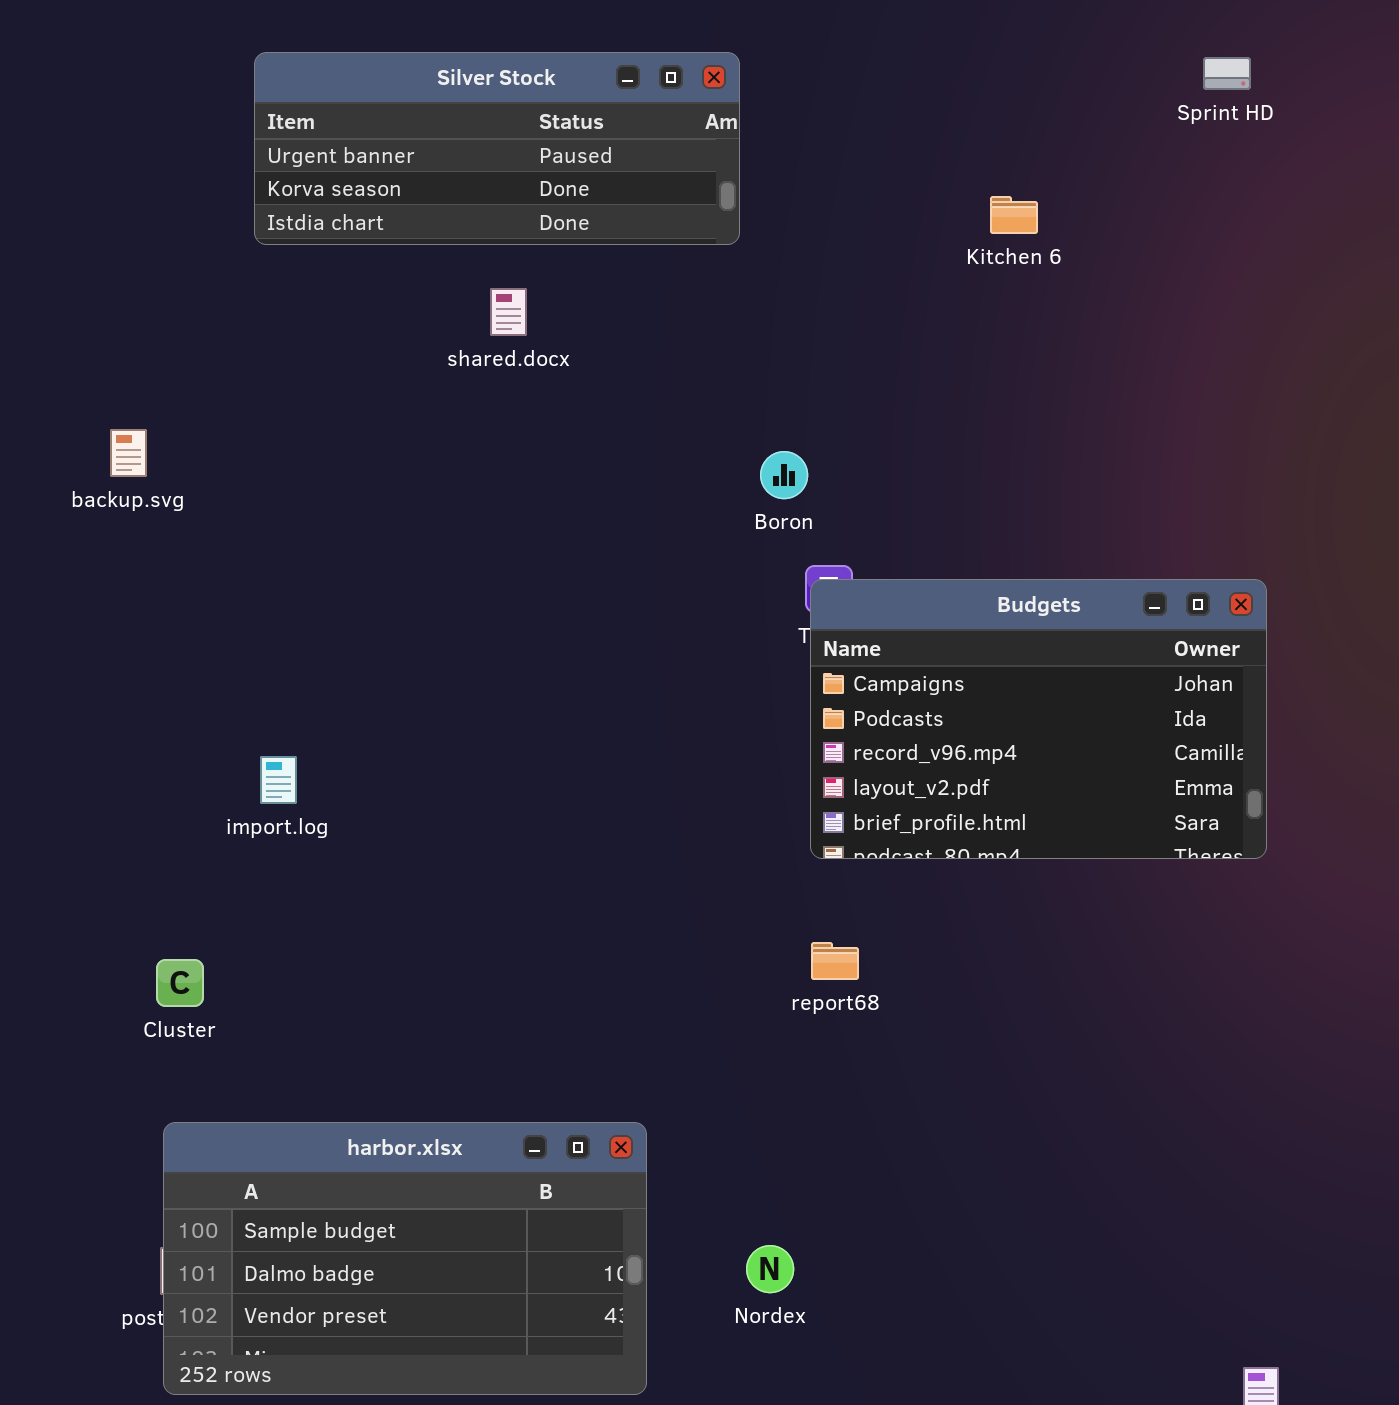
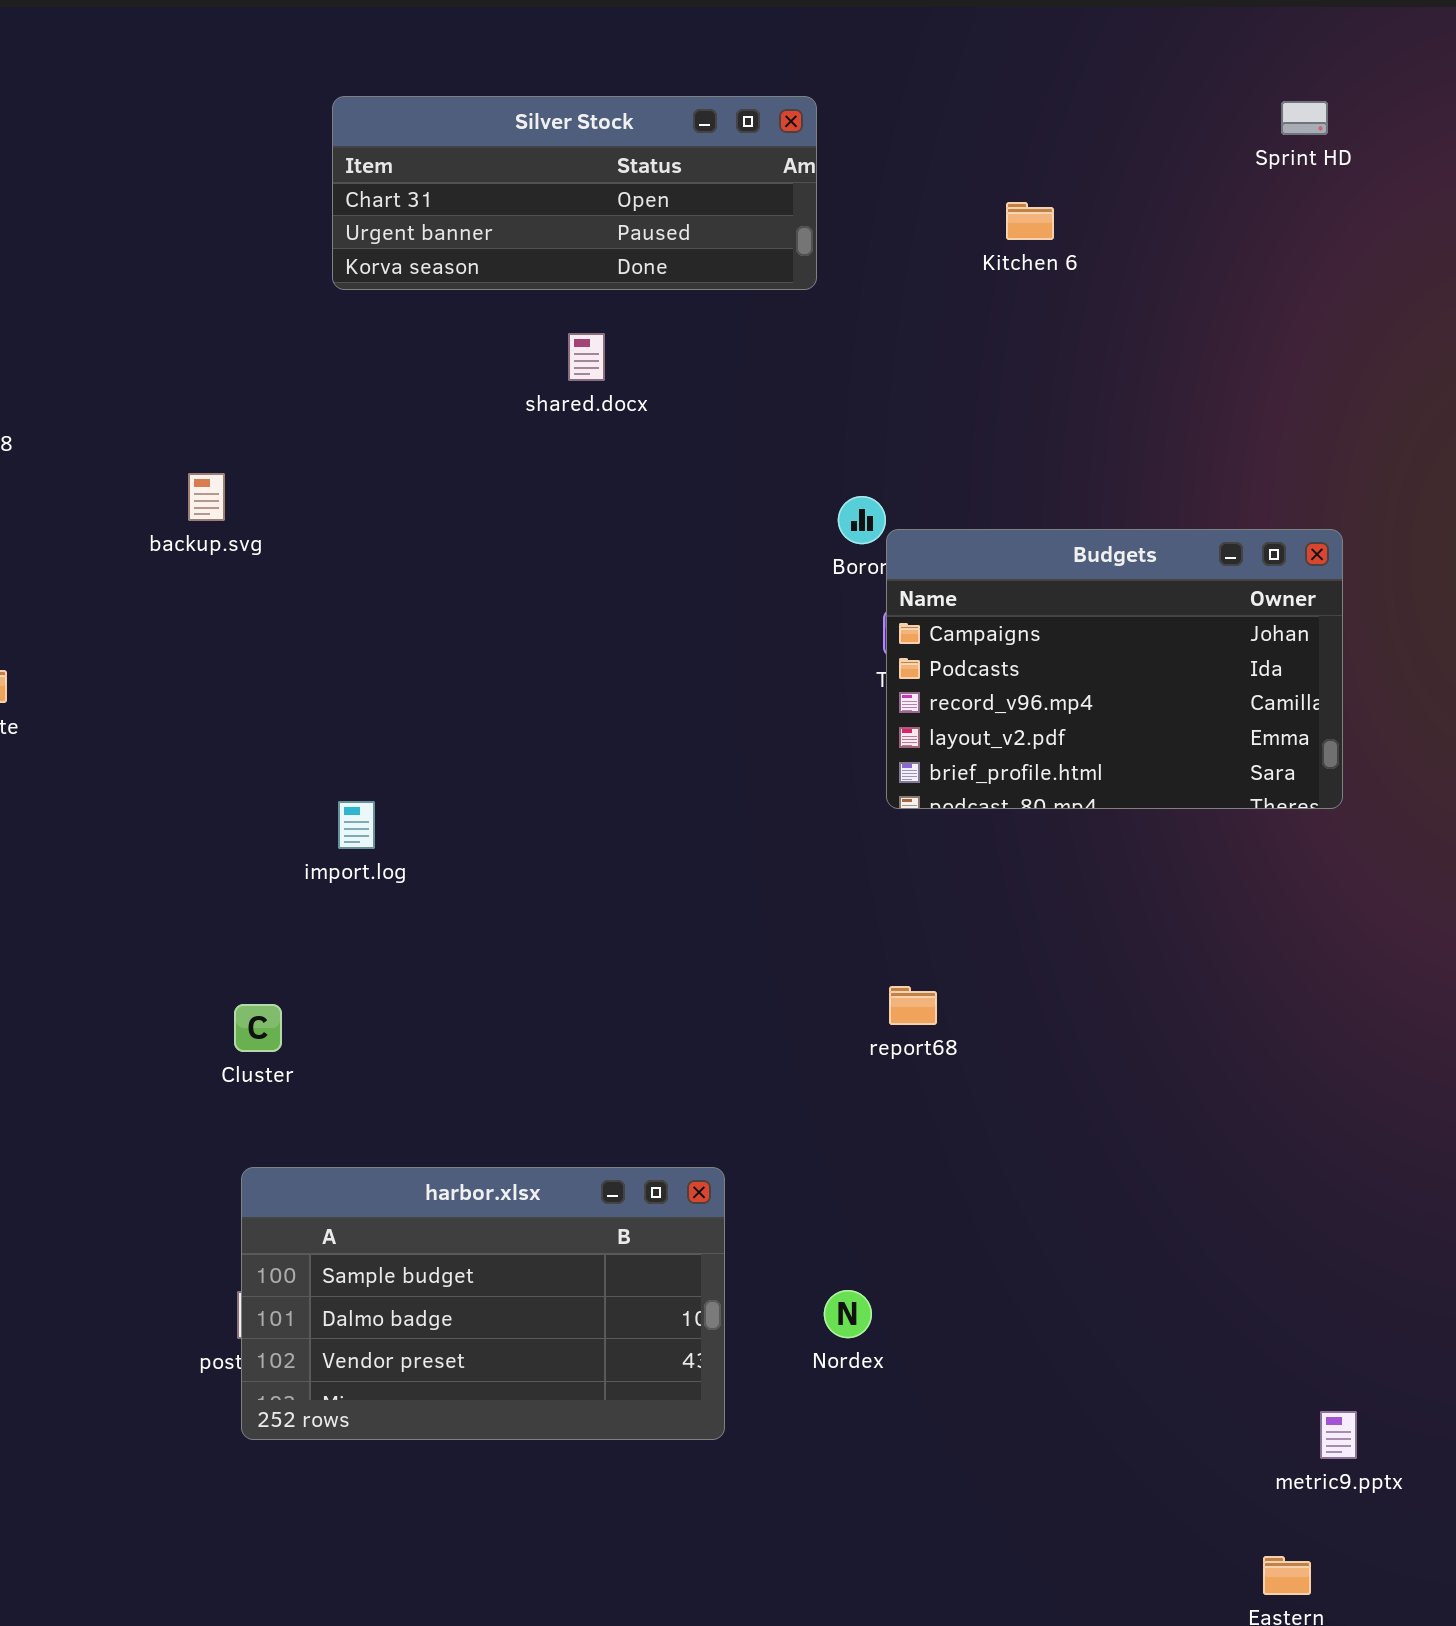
Silver Stock: [254,52,740,245] -> [332,96,817,290], scrolled up 1 row
Kitchen 6: [990,196,1038,234] -> [1006,202,1054,240], moved
Budgets: [810,579,1267,859] -> [886,529,1343,809], moved

